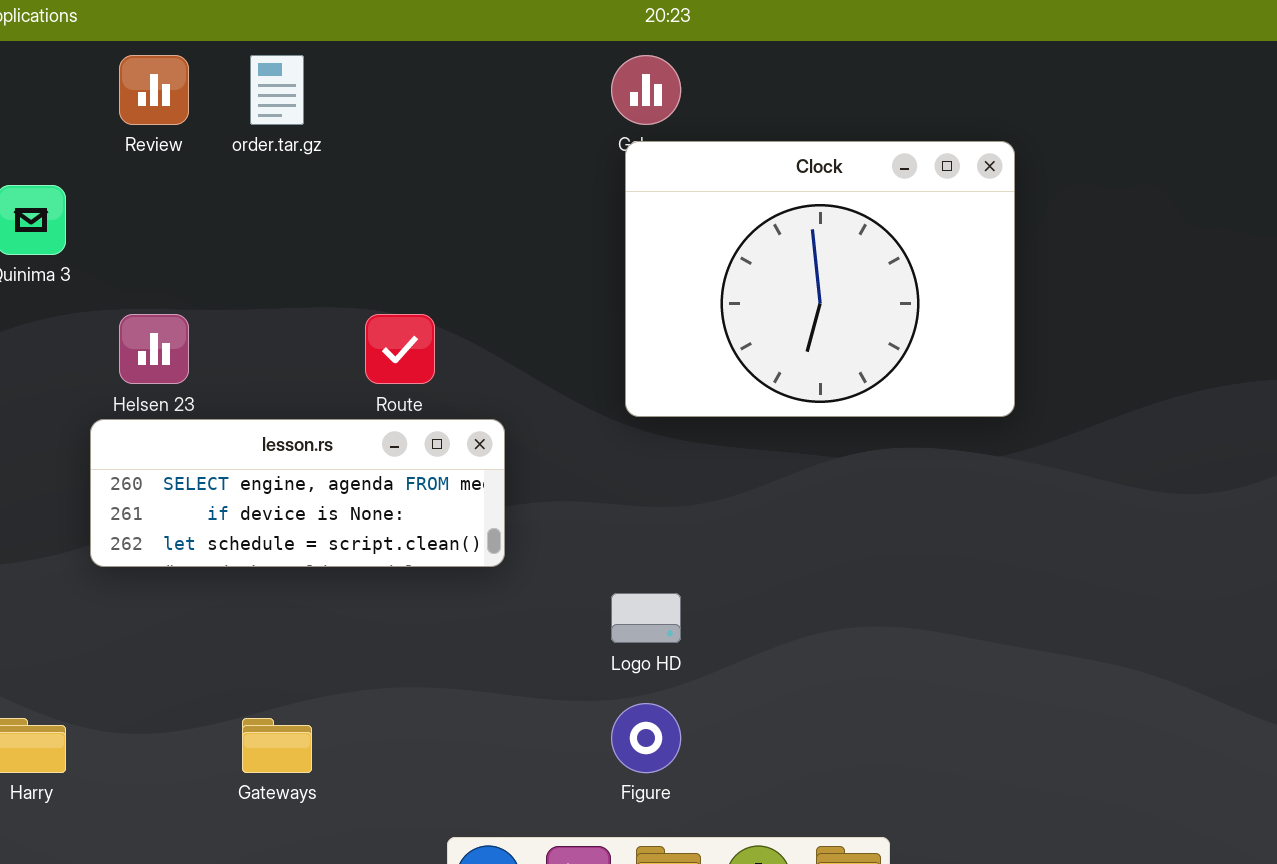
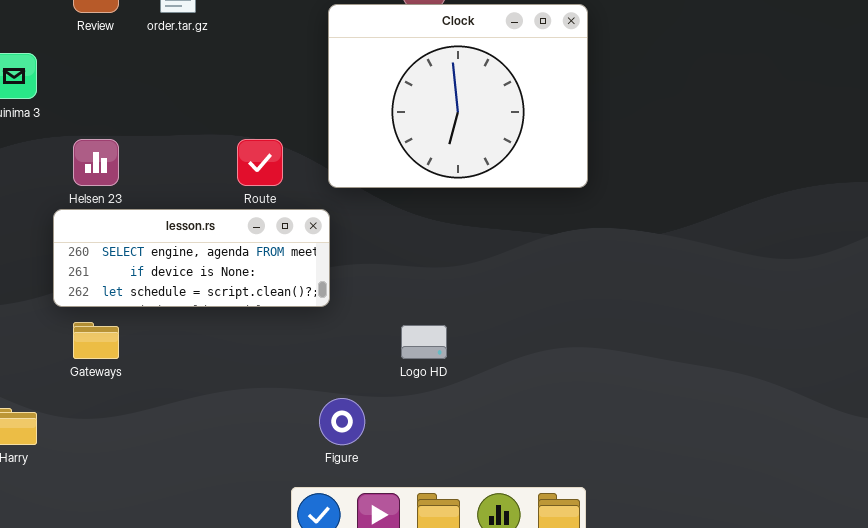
Clock: [625,141,1015,417] -> [328,4,588,188], moved
Figure: [611,703,681,773] -> [319,398,365,445], moved
Gateways: [242,718,312,773] -> [73,322,119,359], moved

